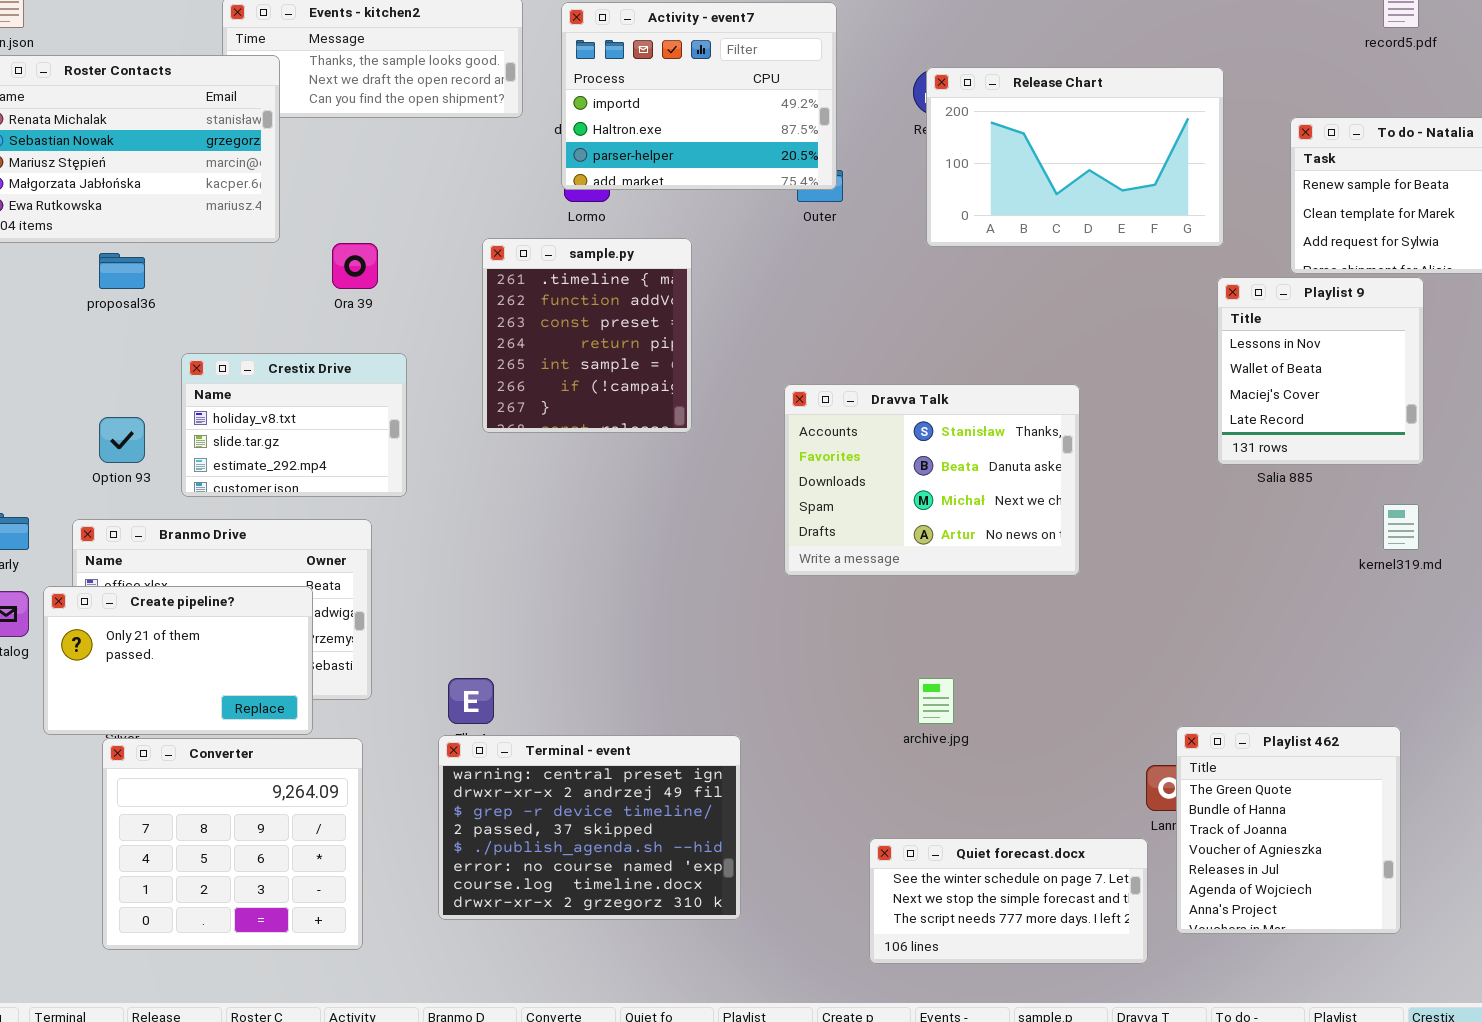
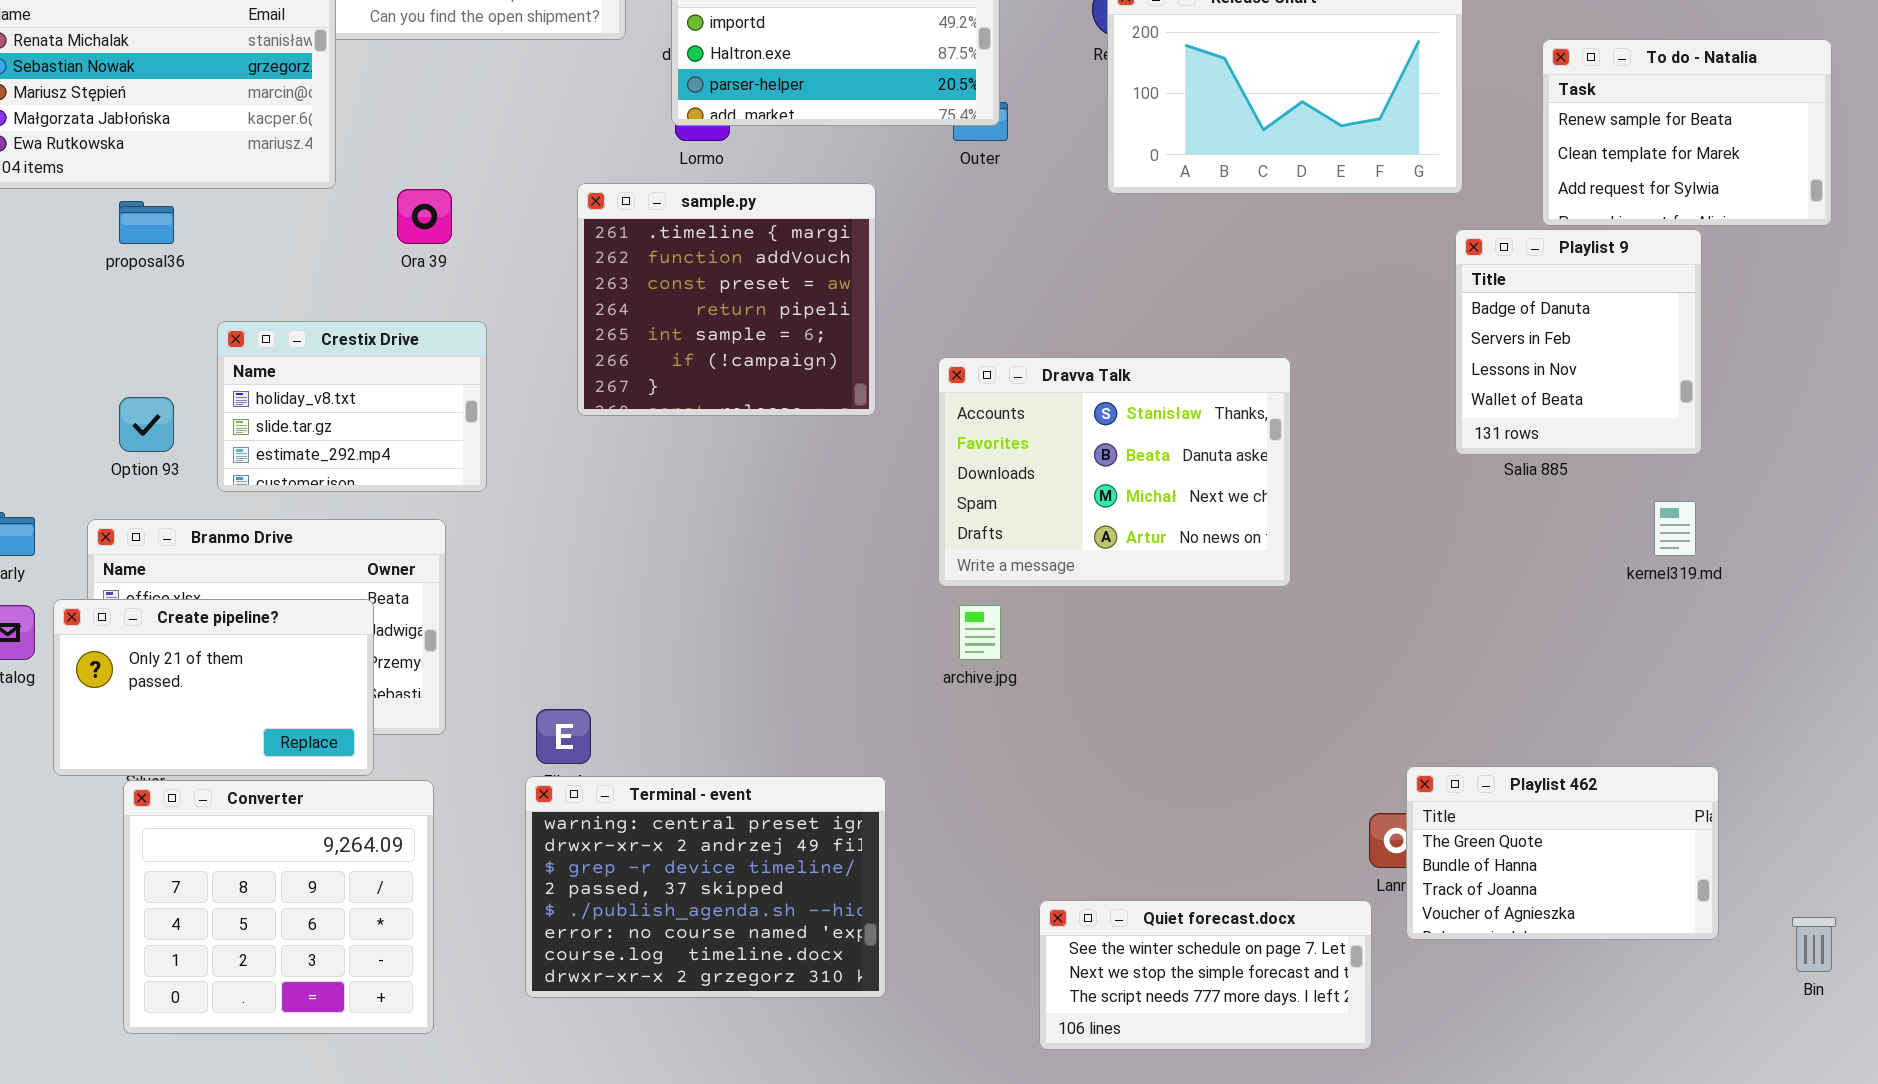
sample.py: [482,238,692,433] -> [577,183,876,416], resized
Playlist 9: [1217,277,1424,465] -> [1455,229,1702,455], scrolled up 2 rows
archive.jpg: [918,678,954,724] -> [959,605,1001,660], moved
Playlist 462: [1176,726,1401,934] -> [1406,766,1719,940], resized

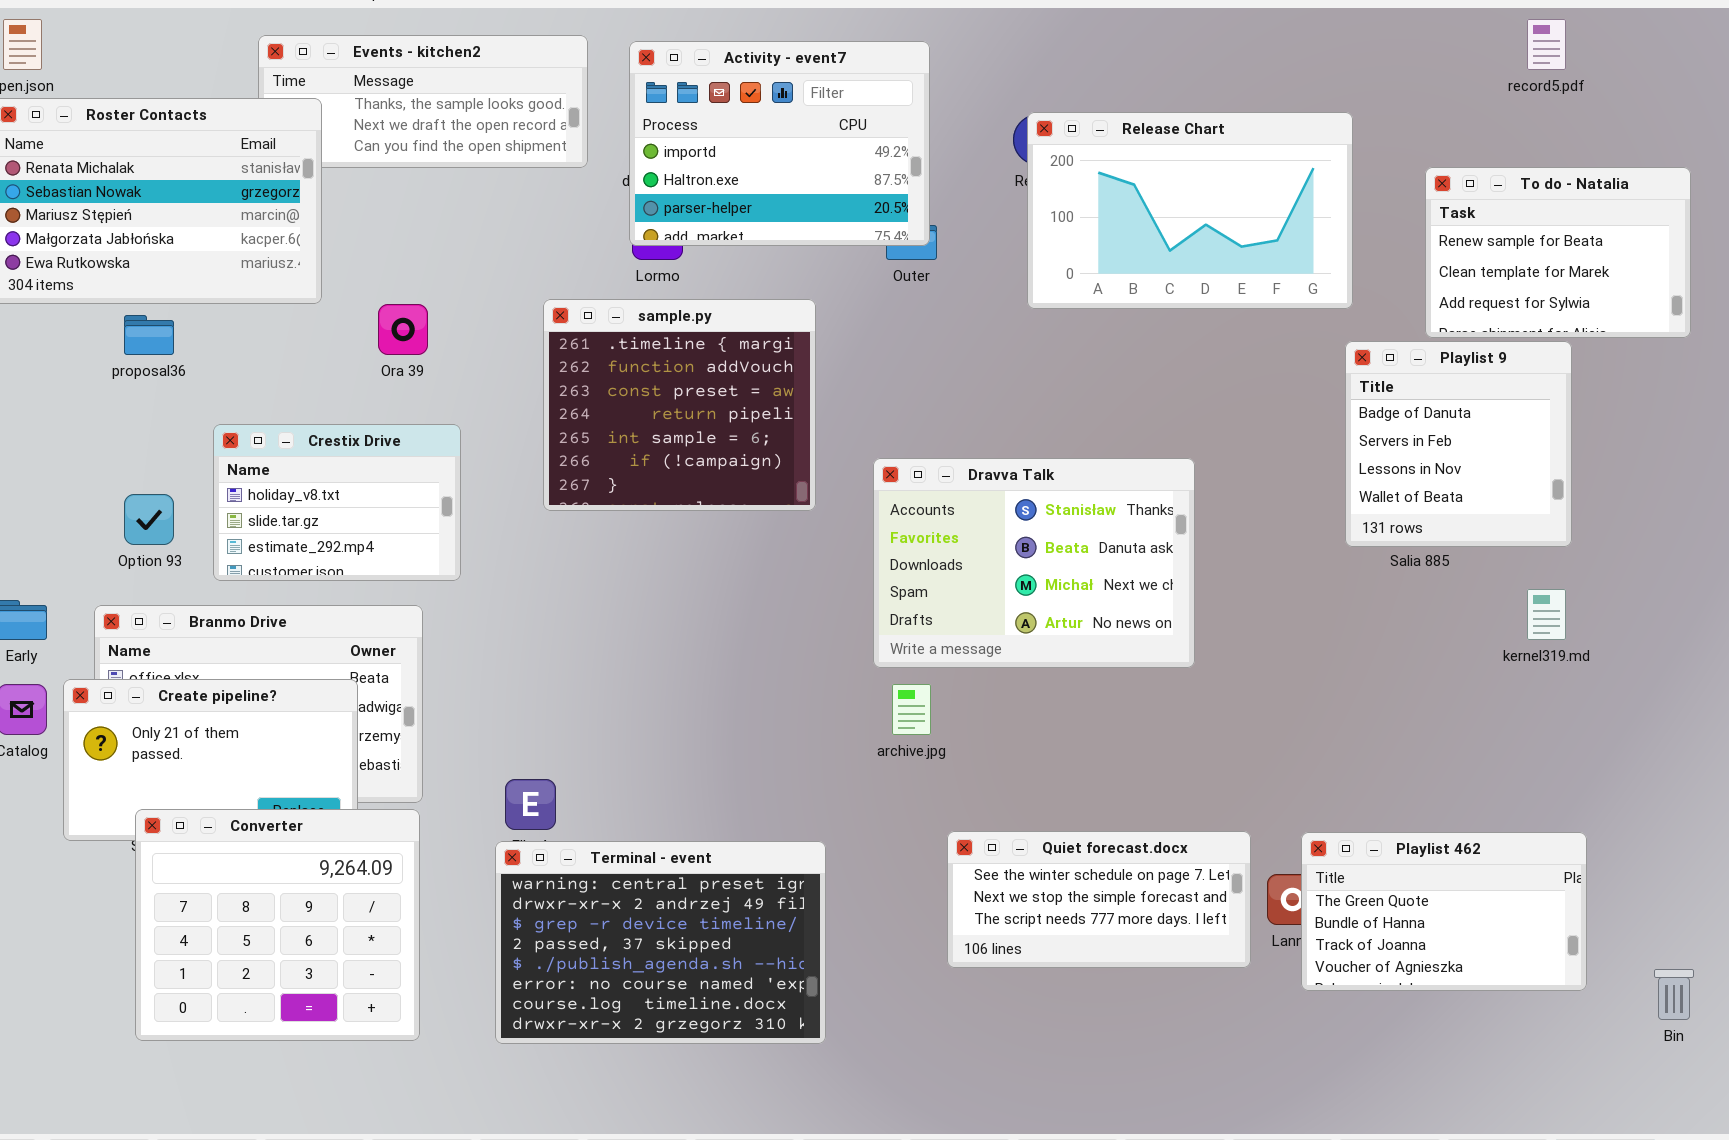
Converter: [123,780,434,1034] -> [135,809,420,1041], moved
Quiet forecast.docx: [1039,900,1372,1050] -> [947,831,1251,968], moved

